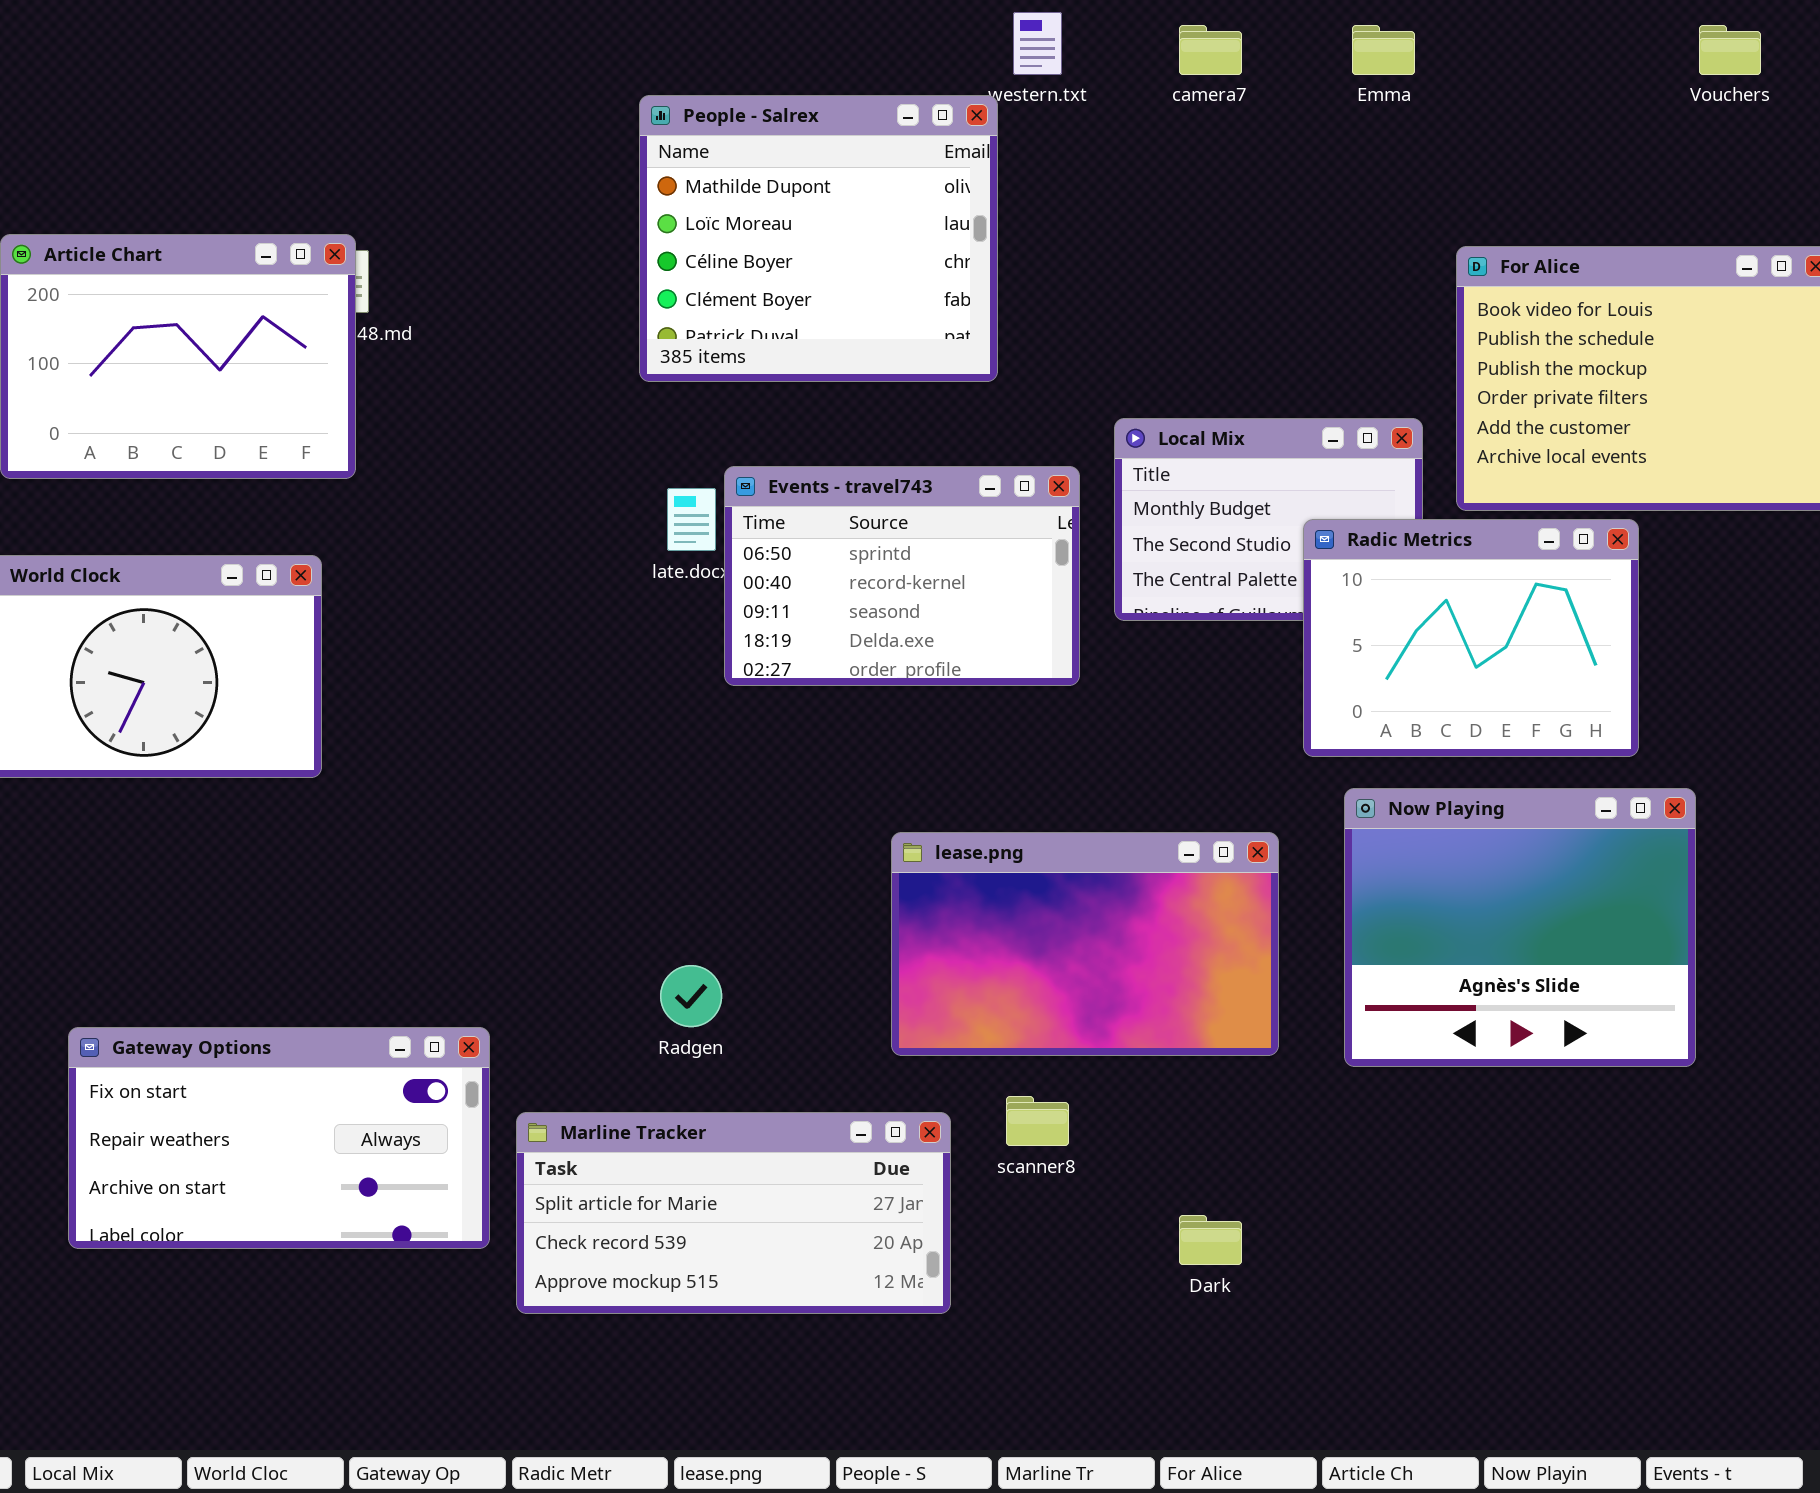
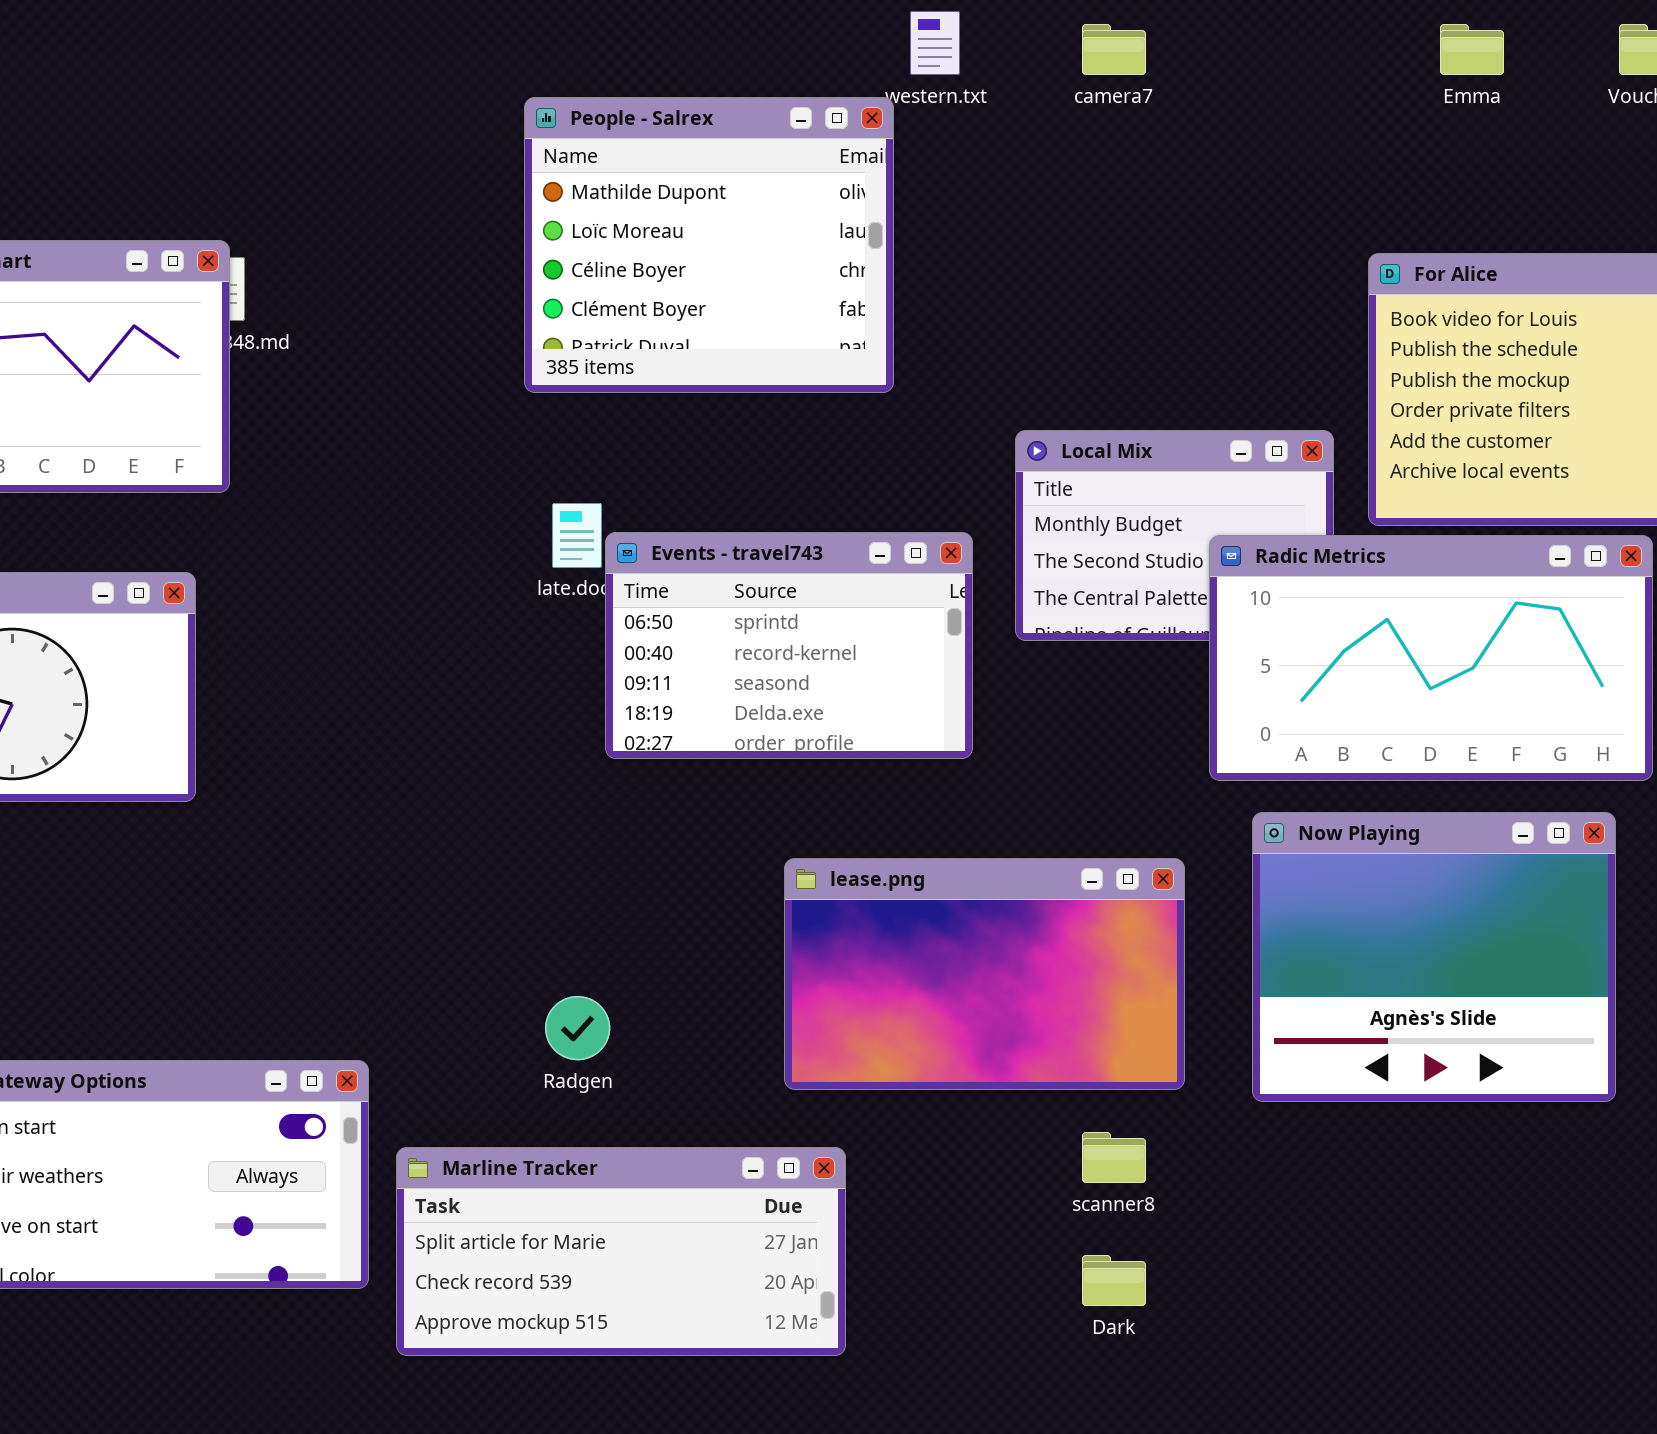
Emma: [1352,25,1415,75] -> [1440,24,1504,75], moved
Events - travel743: [724,466,1080,686] -> [605,532,973,759], moved
Radic Metrics: [1303,519,1639,757] -> [1209,535,1653,781], resized
scanner8: [1006,1096,1069,1146] -> [1082,1132,1146,1183], moved

